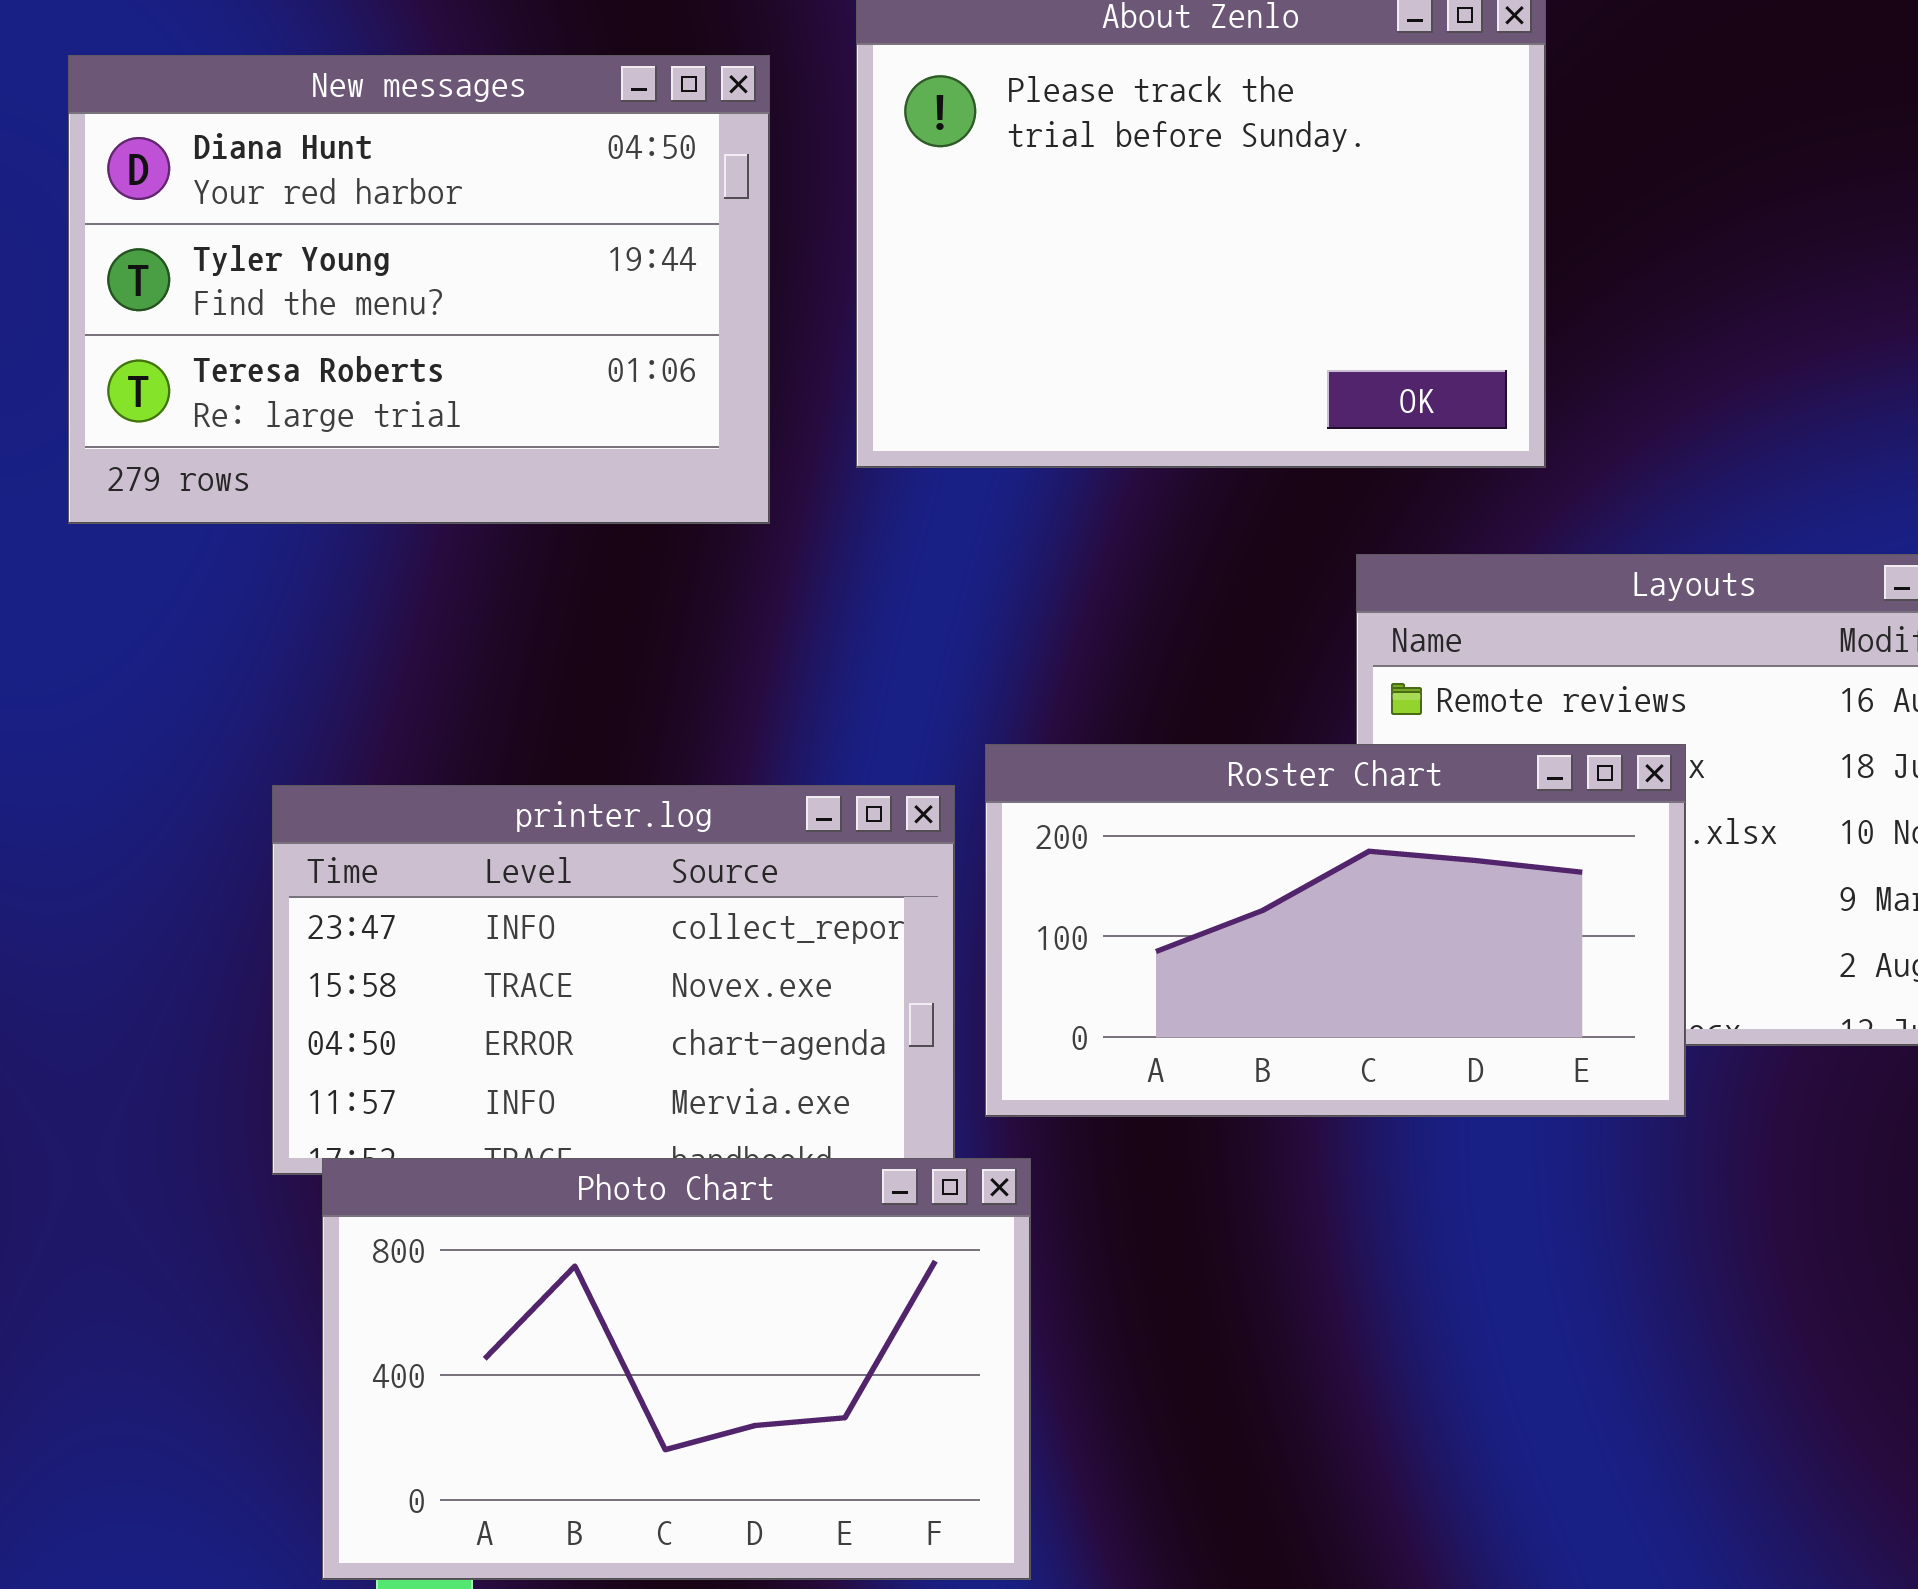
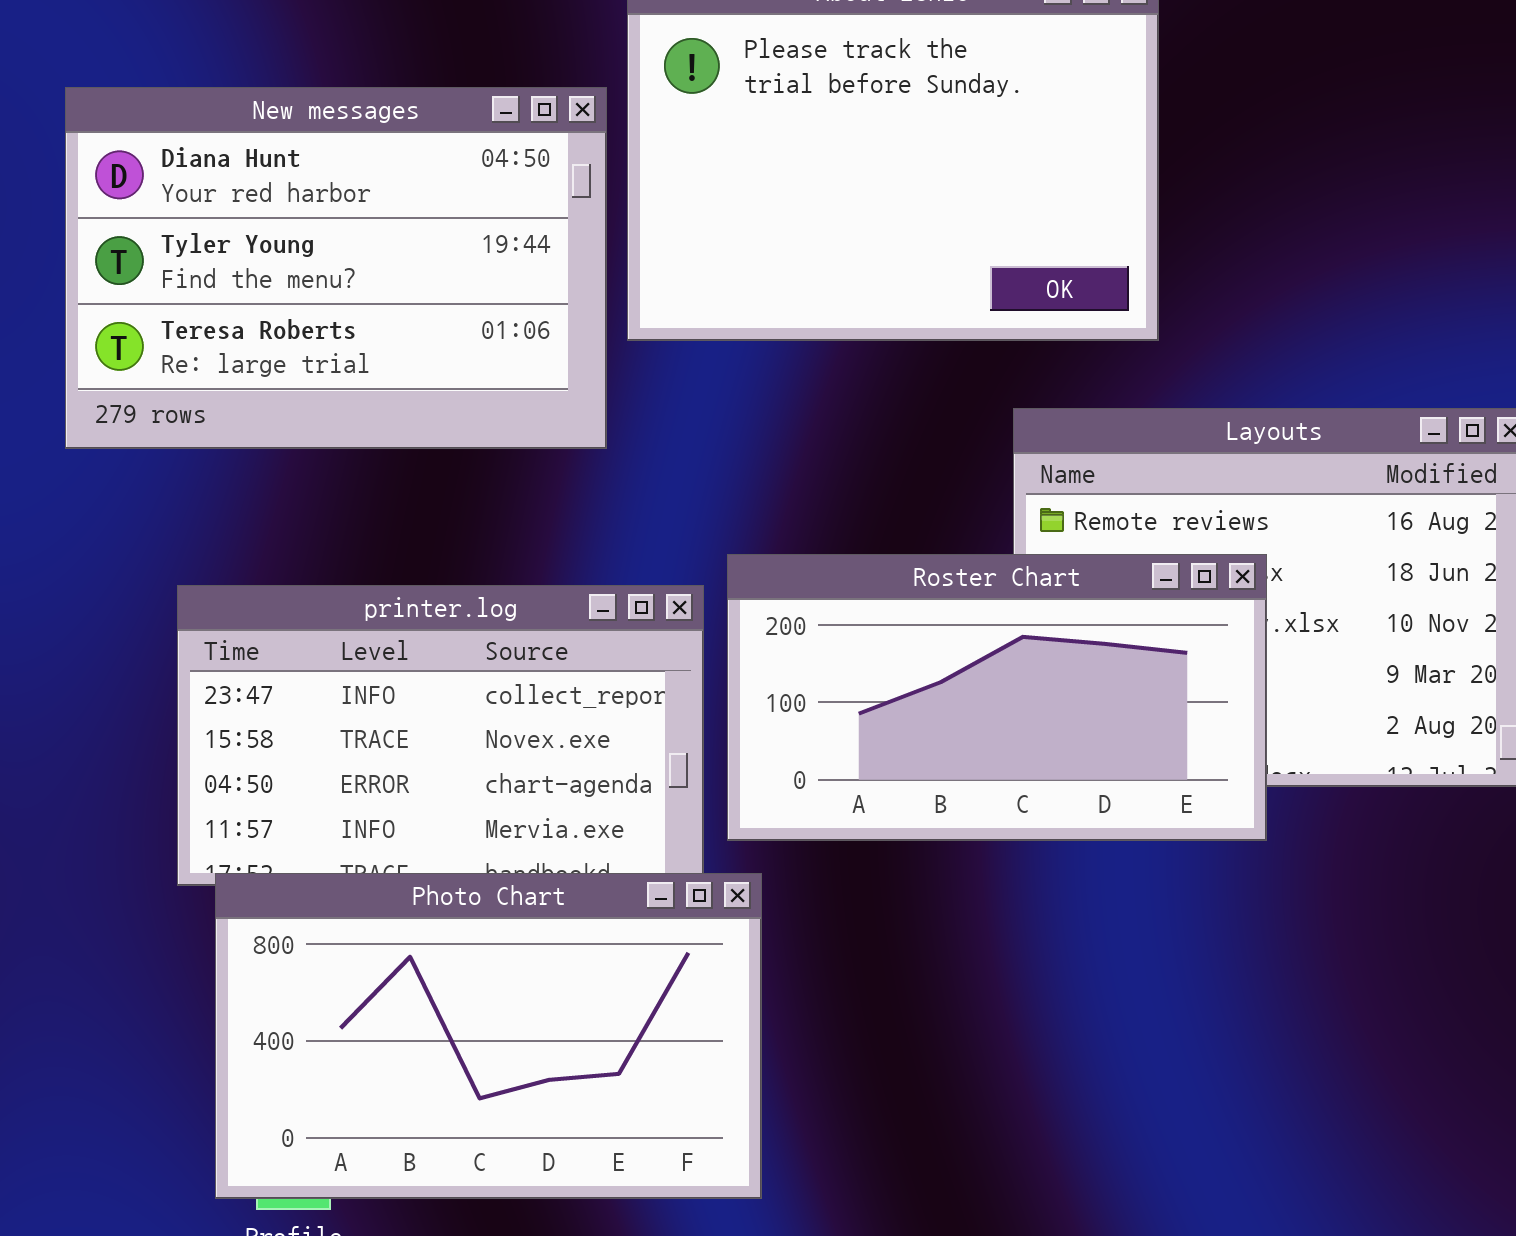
New messages: [68,55,770,524] -> [65,87,607,449], moved

